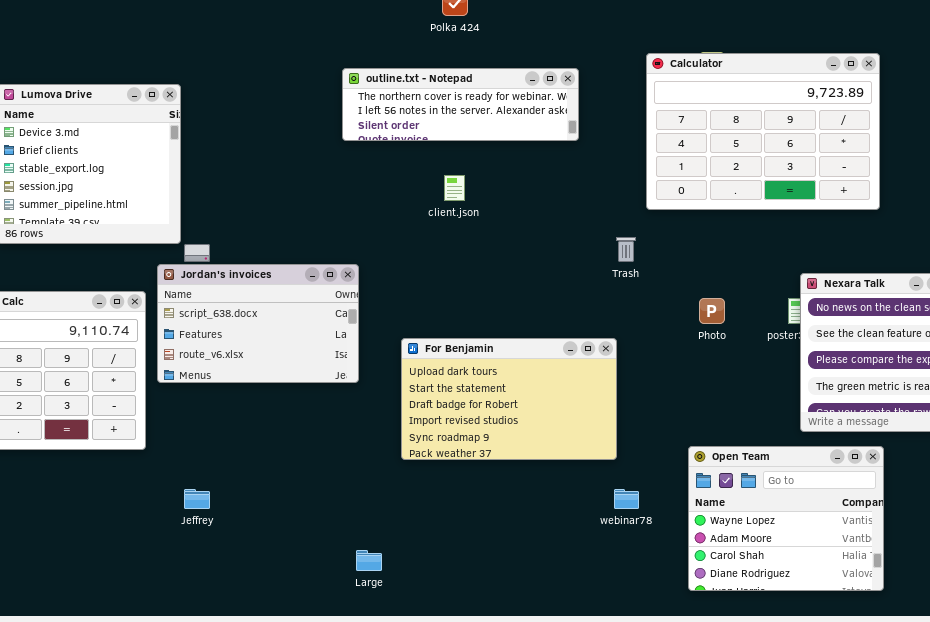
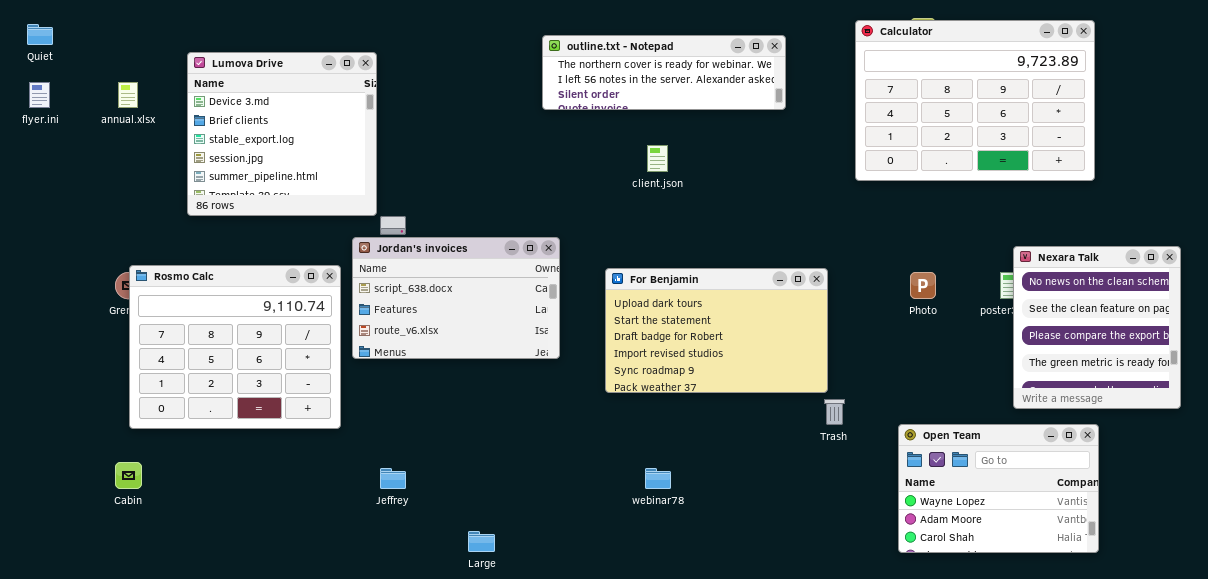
Trash: [616,237,636,262] -> [824,399,845,425], moved
For Benjamin: [401,338,617,460] -> [605,268,828,393], moved
Open Team: [688,446,884,591] -> [898,424,1099,553], resized
webinar78: [614,489,639,509] -> [645,468,671,489], moved
Large: [356,550,382,571] -> [468,531,495,552], moved

